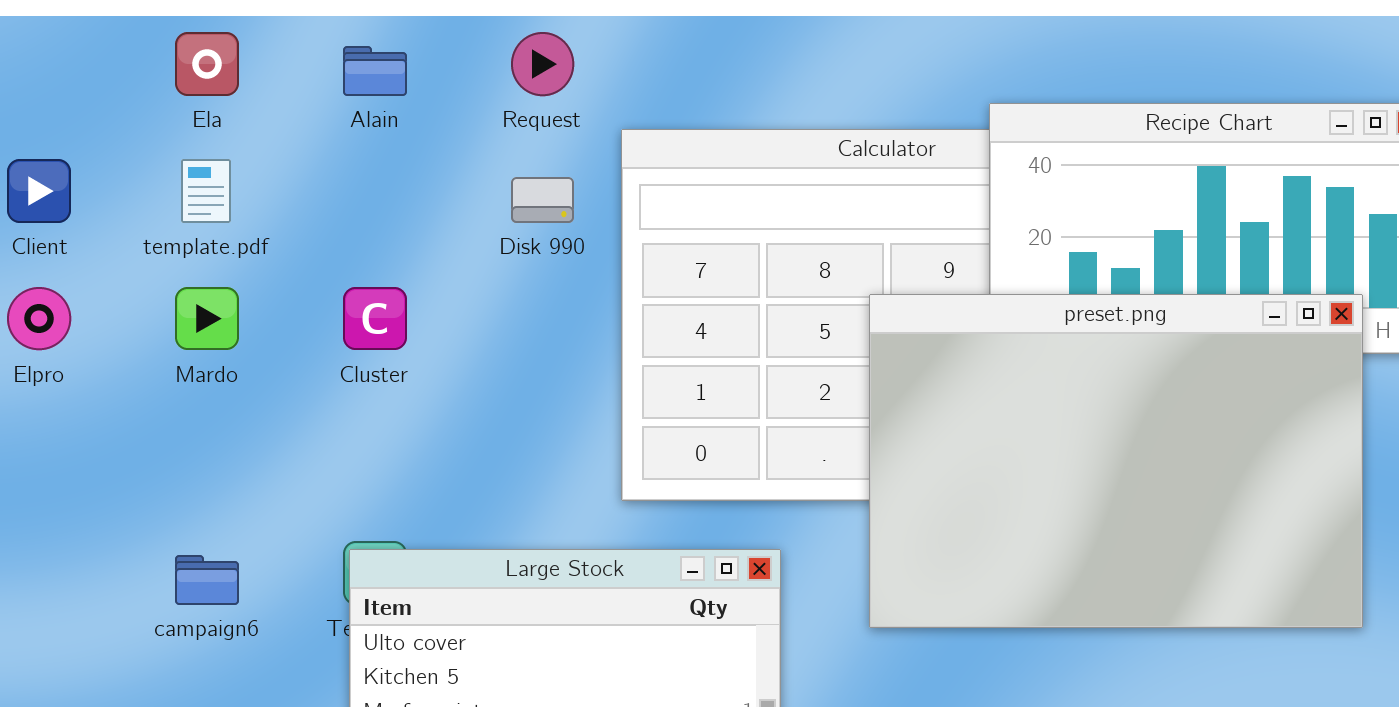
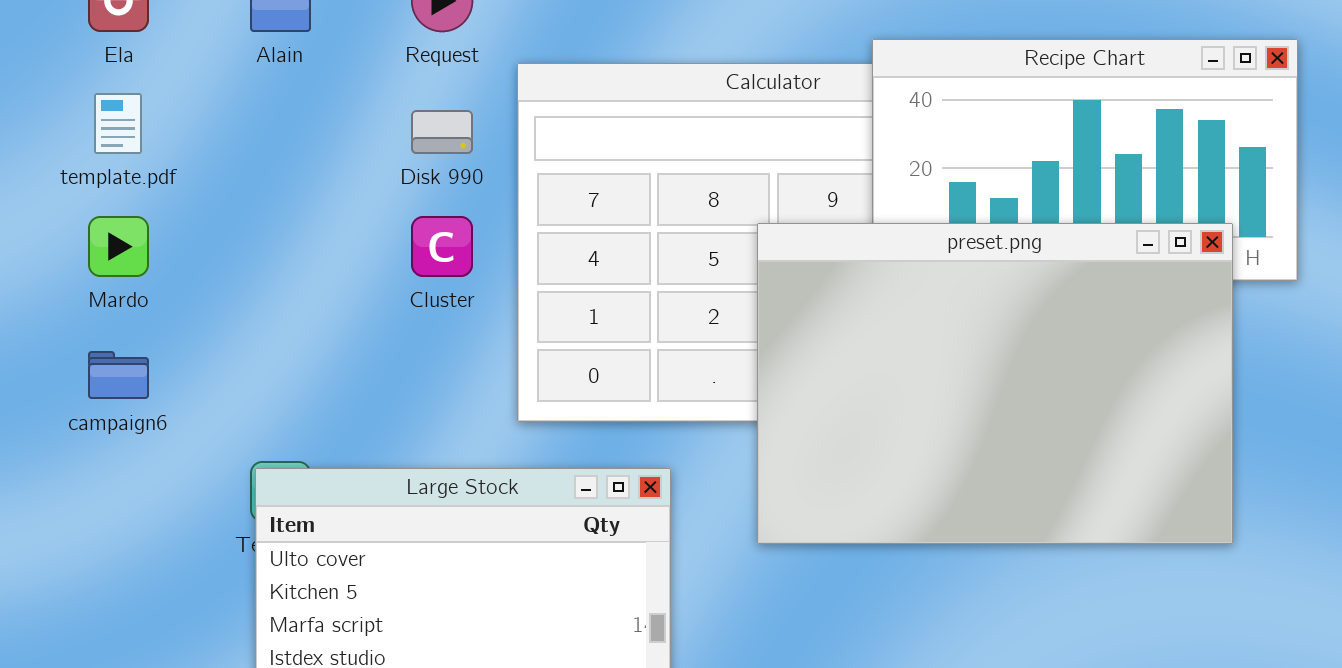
Cluster: [343,287,407,350] -> [411,216,473,277], moved
campaign6: [175,555,239,605] -> [88,351,149,399], moved

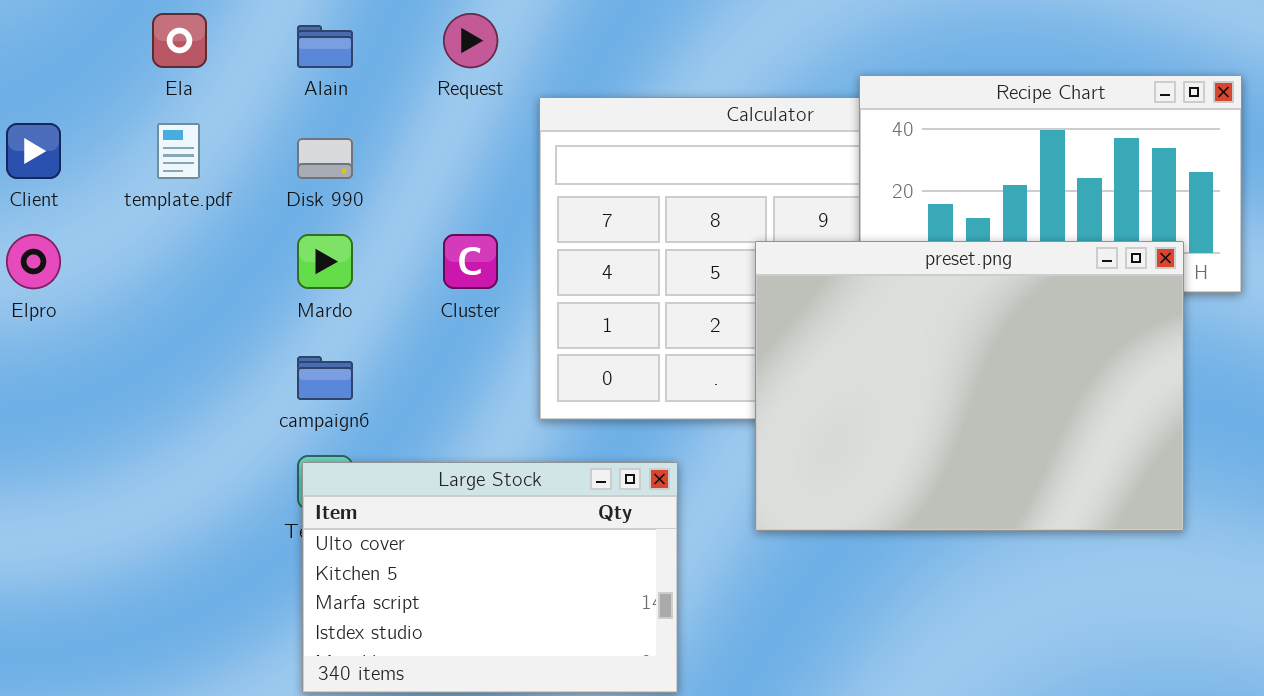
Disk 990: [411,110,473,154] -> [297,138,353,179], moved
Mardo: [88,216,149,277] -> [297,234,353,289], moved
campaign6: [88,351,149,399] -> [297,356,353,400], moved

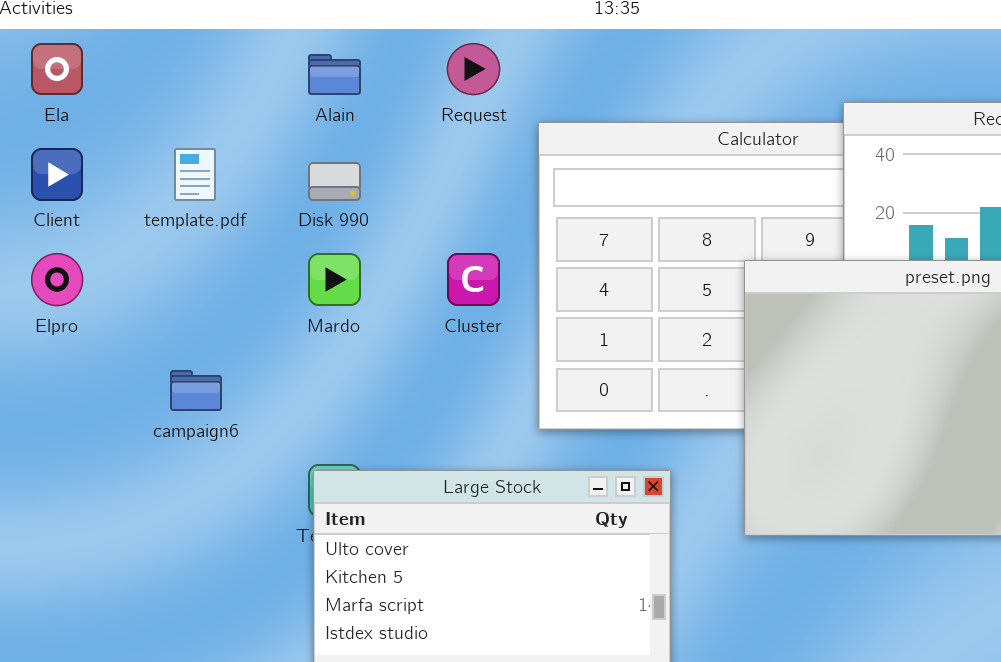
Ela: [152,13,207,68] -> [31,43,83,95], moved
campaign6: [297,356,353,400] -> [170,370,222,411], moved

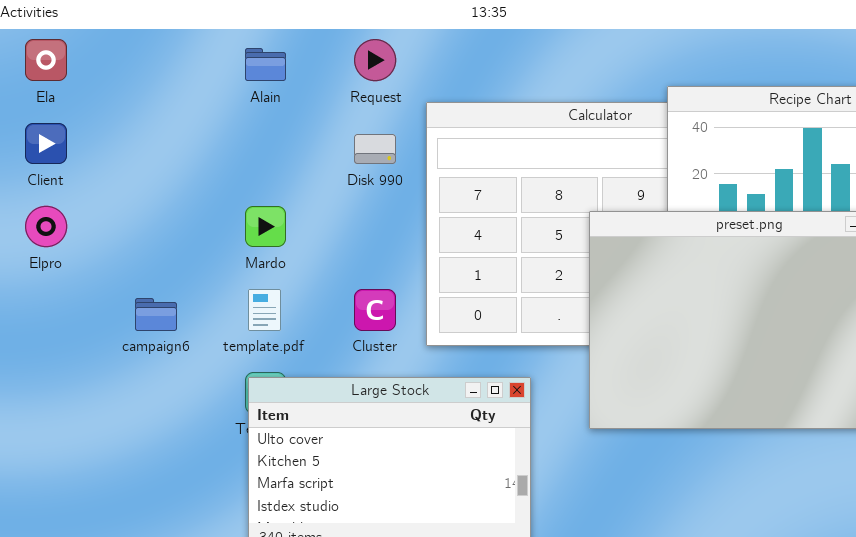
template.pdf: [174,148,216,201] -> [248,289,281,331], moved
Disk 990: [308,162,361,201] -> [354,134,396,164], moved
Cluster: [447,253,500,306] -> [354,289,396,331], moved

